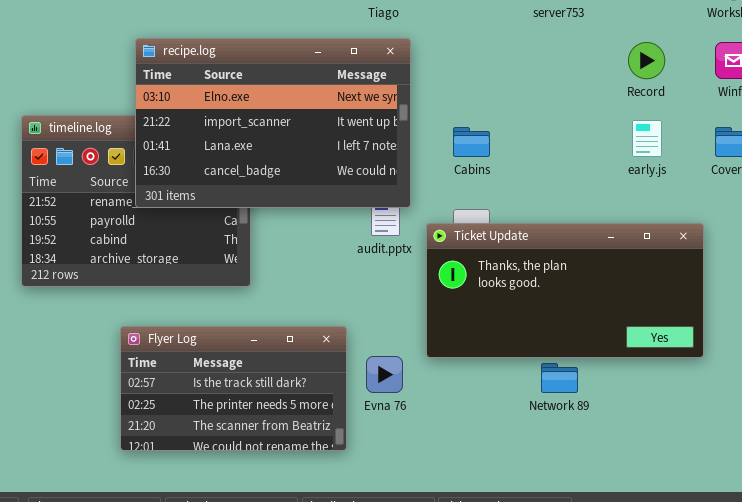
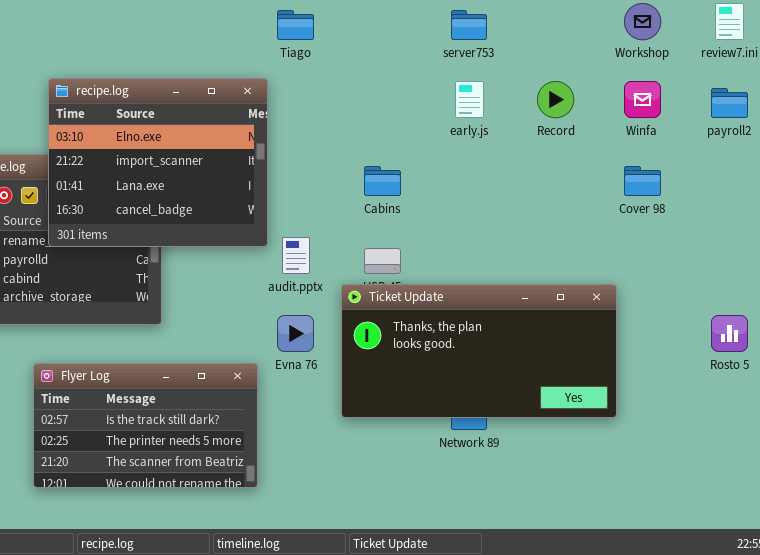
recipe.log: [135,38,411,208] -> [48,78,268,247], resized
early.js: [632,120,662,157] -> [455,81,484,118], moved
Ticket Update: [426,223,704,358] -> [341,284,617,418], moved
Evna 76: [366,356,403,393] -> [277,315,314,352], moved

